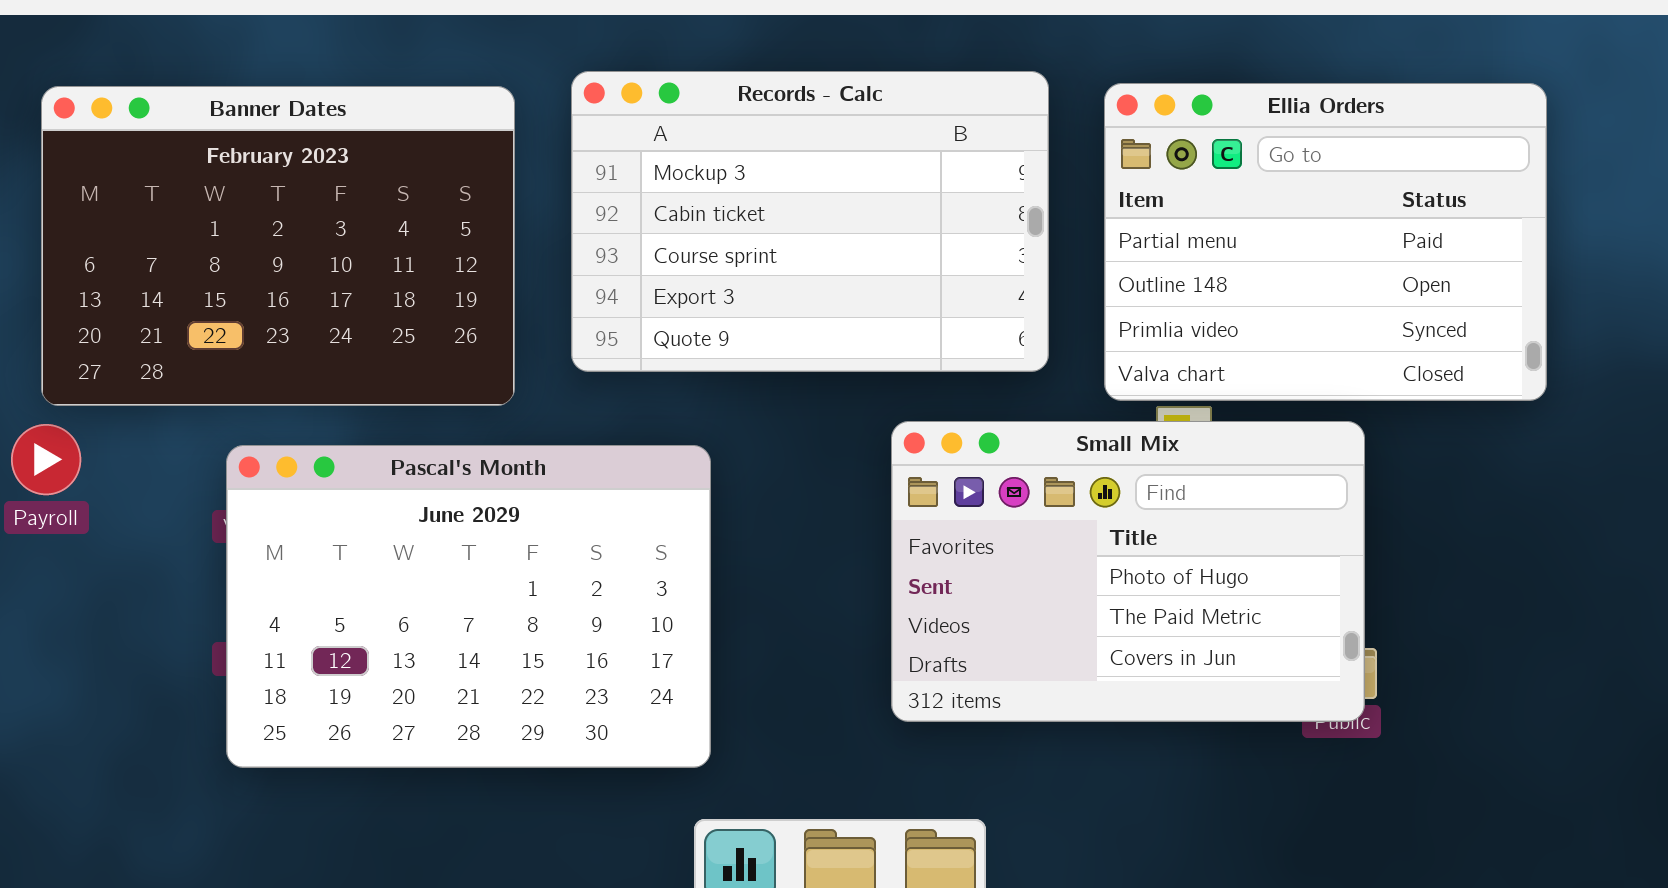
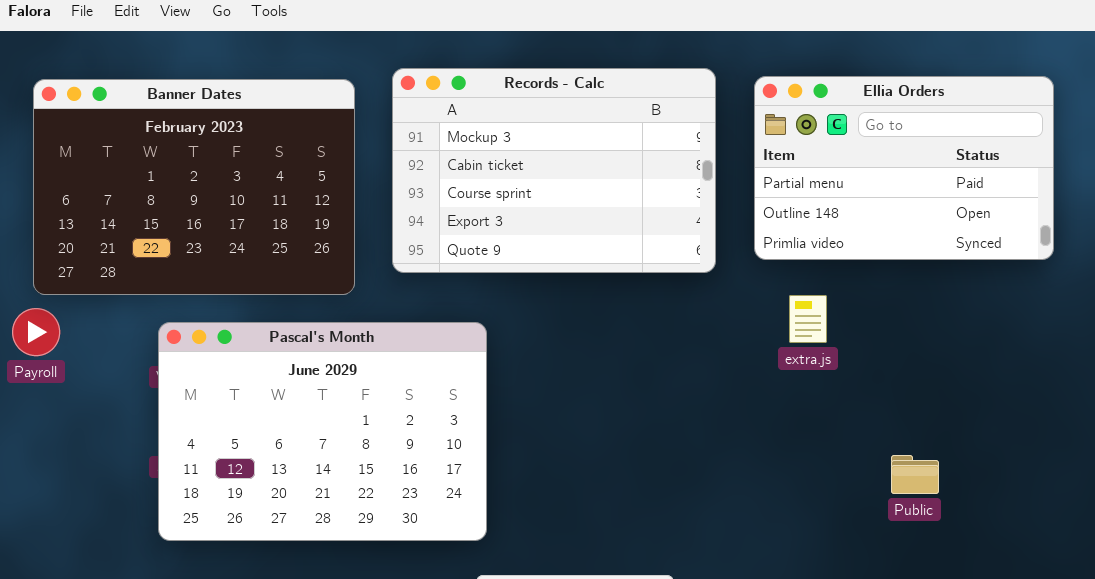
Ellia Orders: [1104,83,1547,401] -> [754,76,1054,260], resized
Small Mix: [891,421,1365,722] -> none, closed

